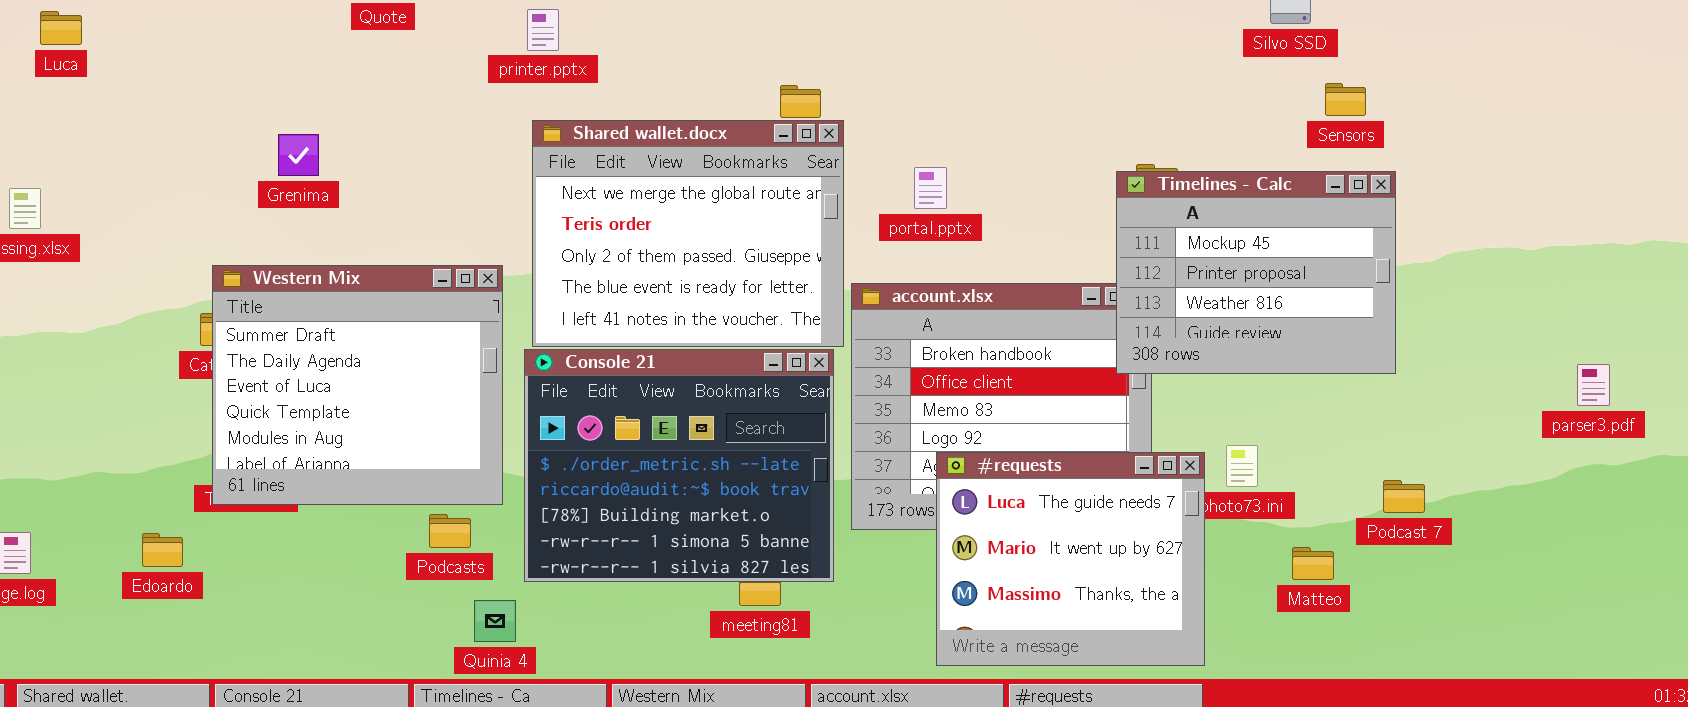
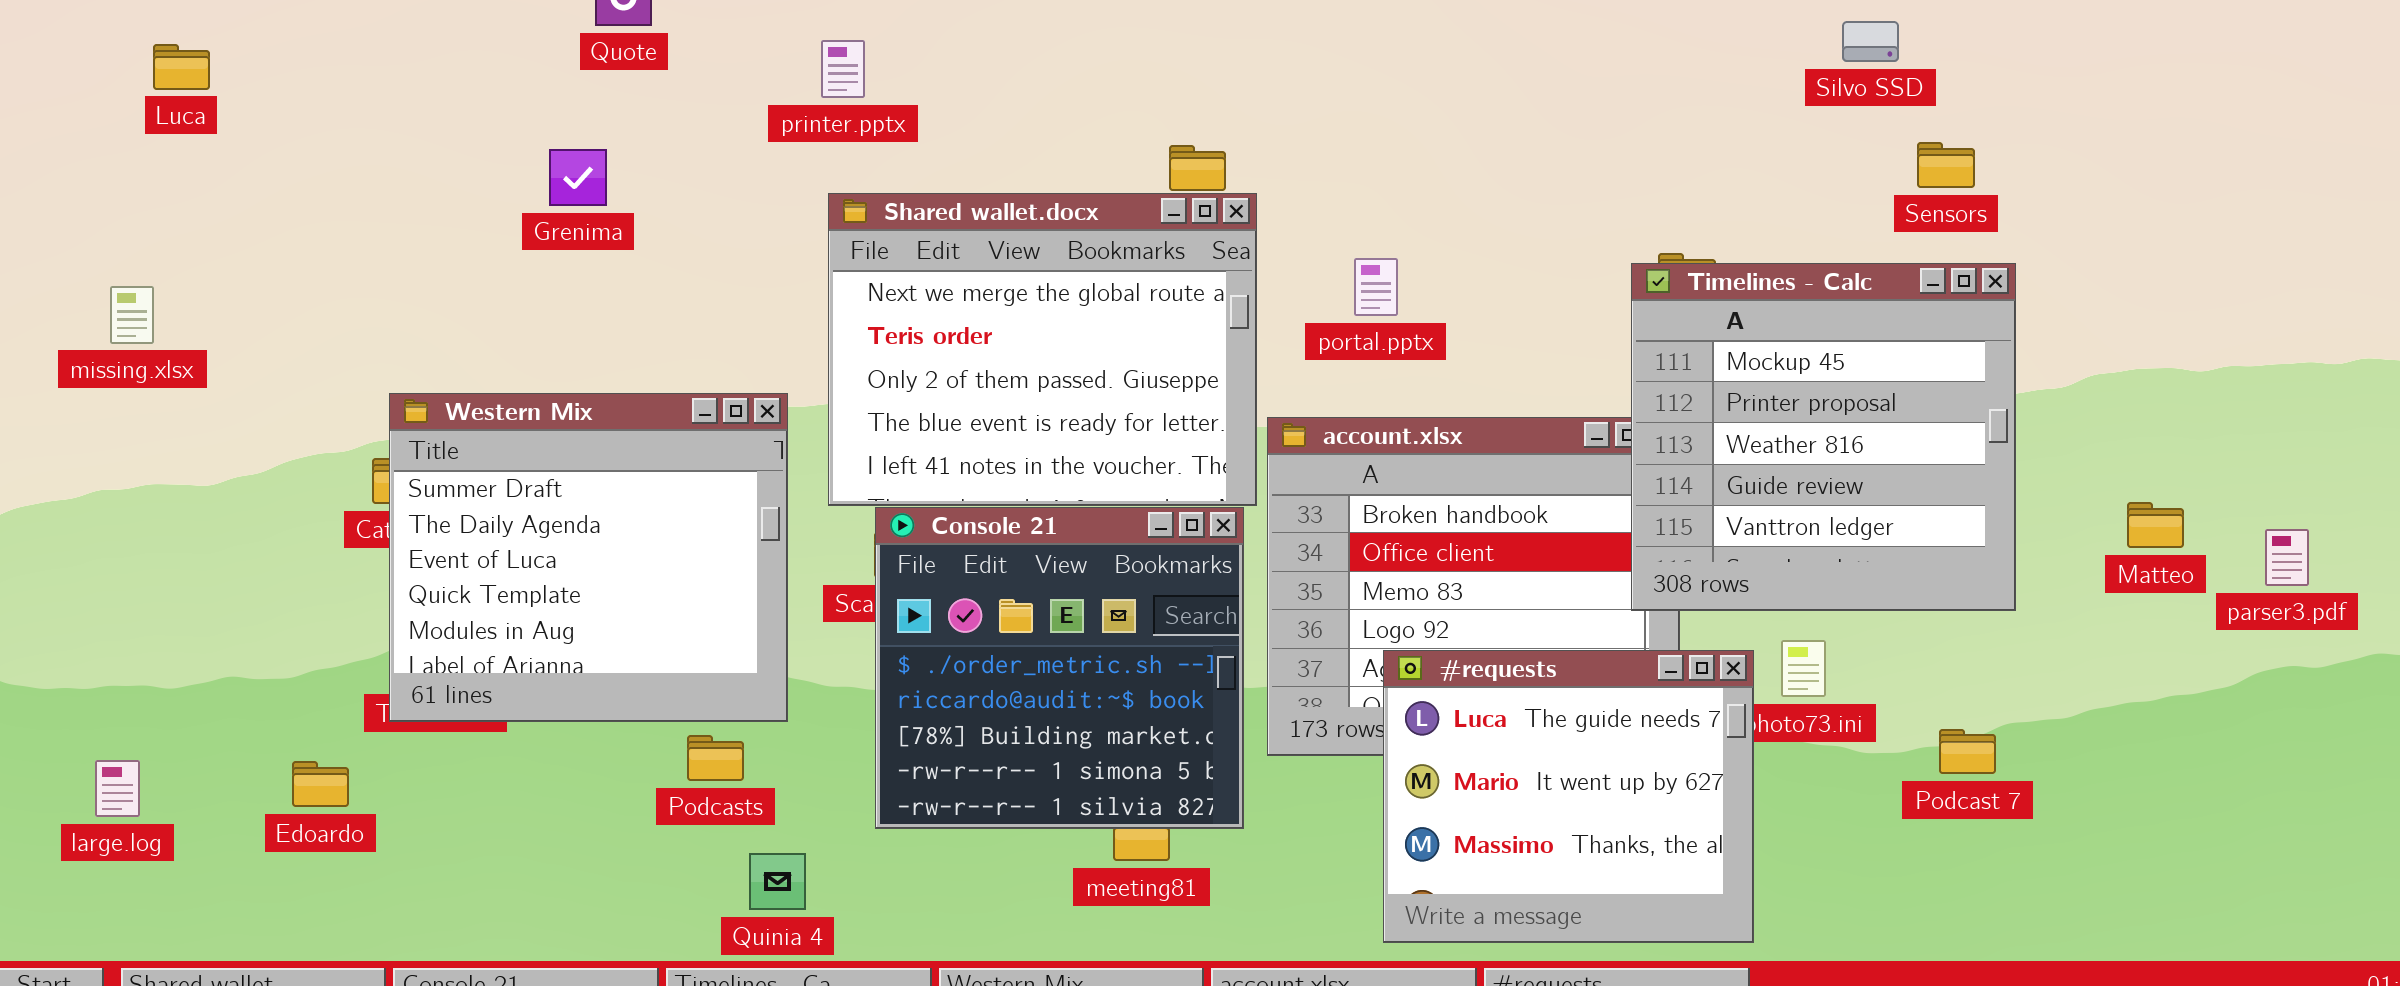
Grenima: [278,134,319,176] -> [549,149,607,206], moved
Timelines - Calc: [1116,171,1396,374] -> [1631,263,2016,611], resized
Console 21: [524,349,834,582] -> [875,507,1244,829], resized
Podcast 7: [1383,480,1425,513] -> [1939,729,1996,774], moved
Matteo: [1292,547,1334,580] -> [2127,502,2184,548], moved

